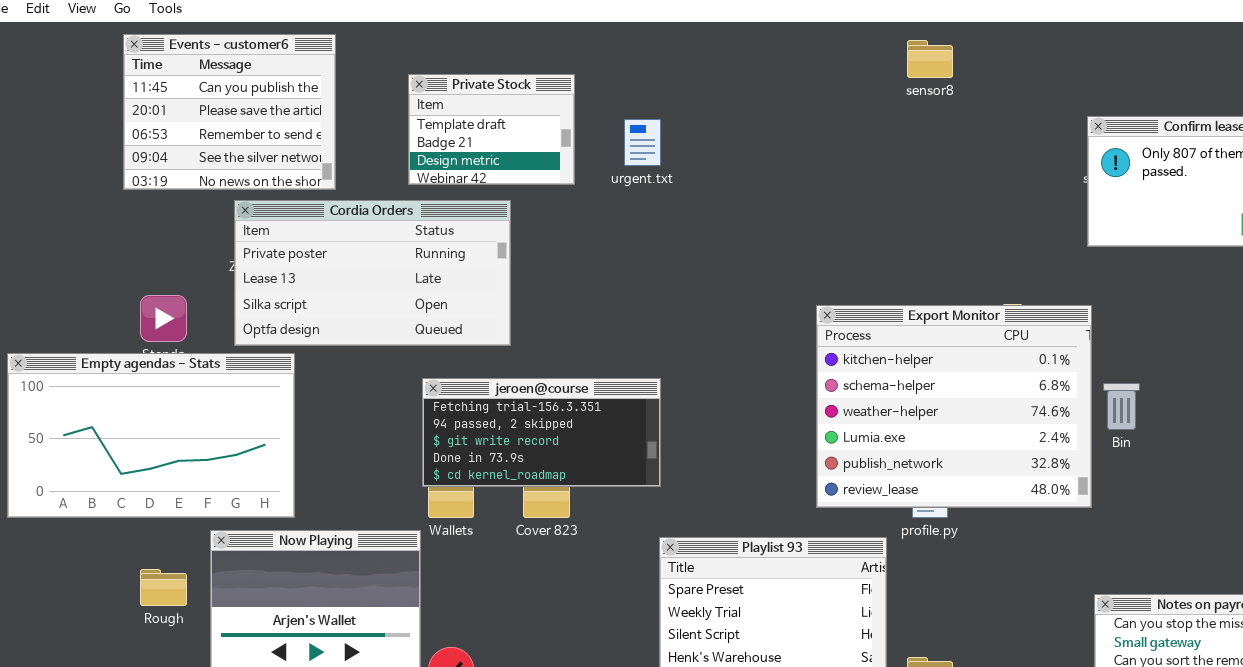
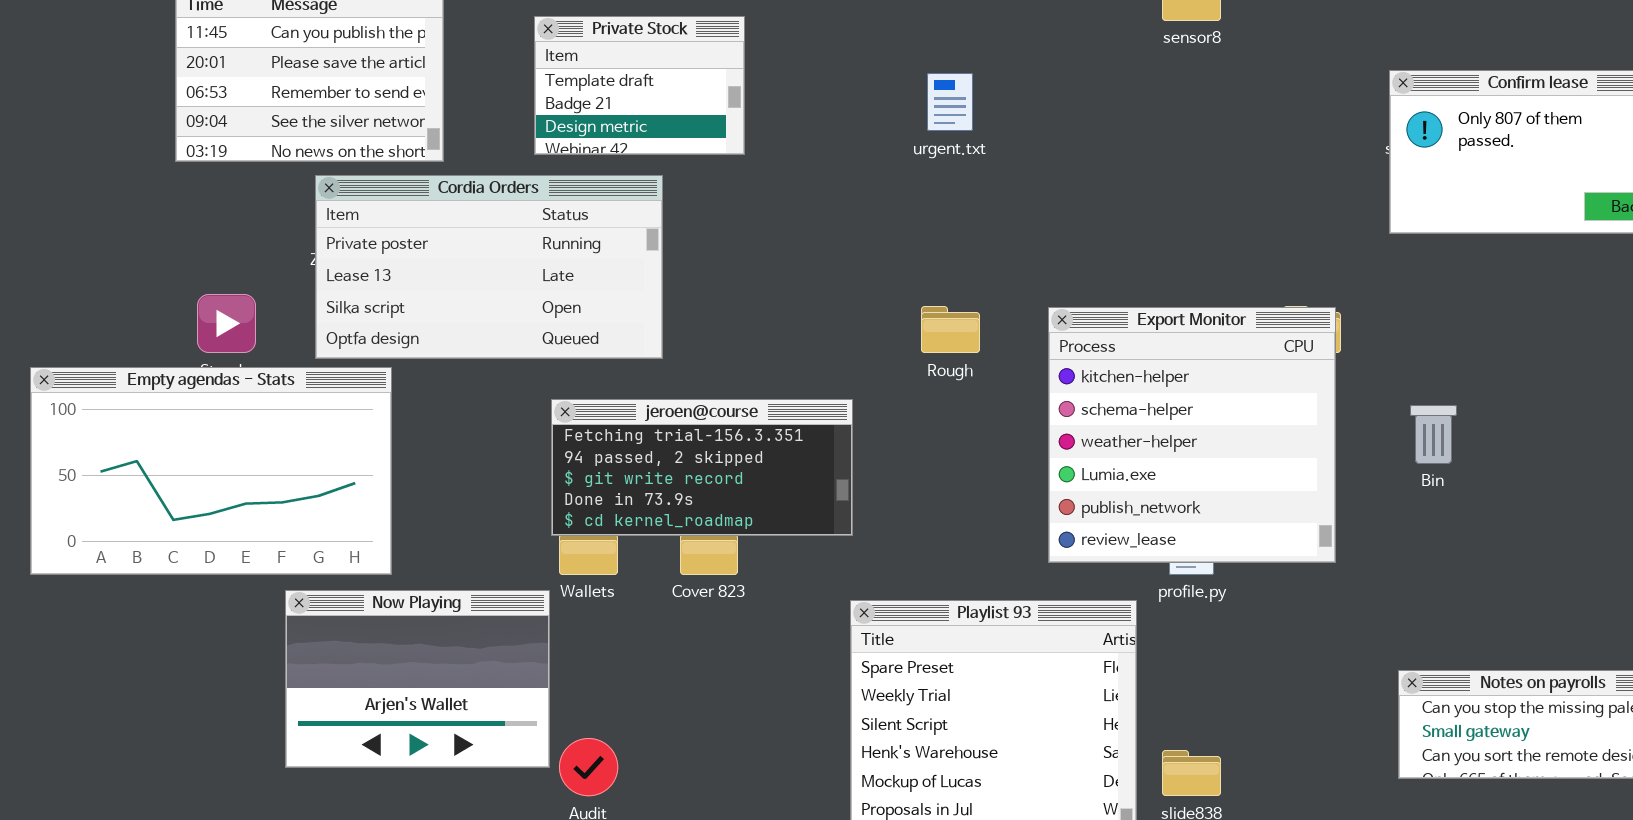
urgent.txt: [624,119,661,166] -> [927,73,973,131], moved
Export Monitor: [816,305,1092,508] -> [1048,307,1336,563], resized
Rough: [140,569,187,606] -> [921,306,980,353], moved

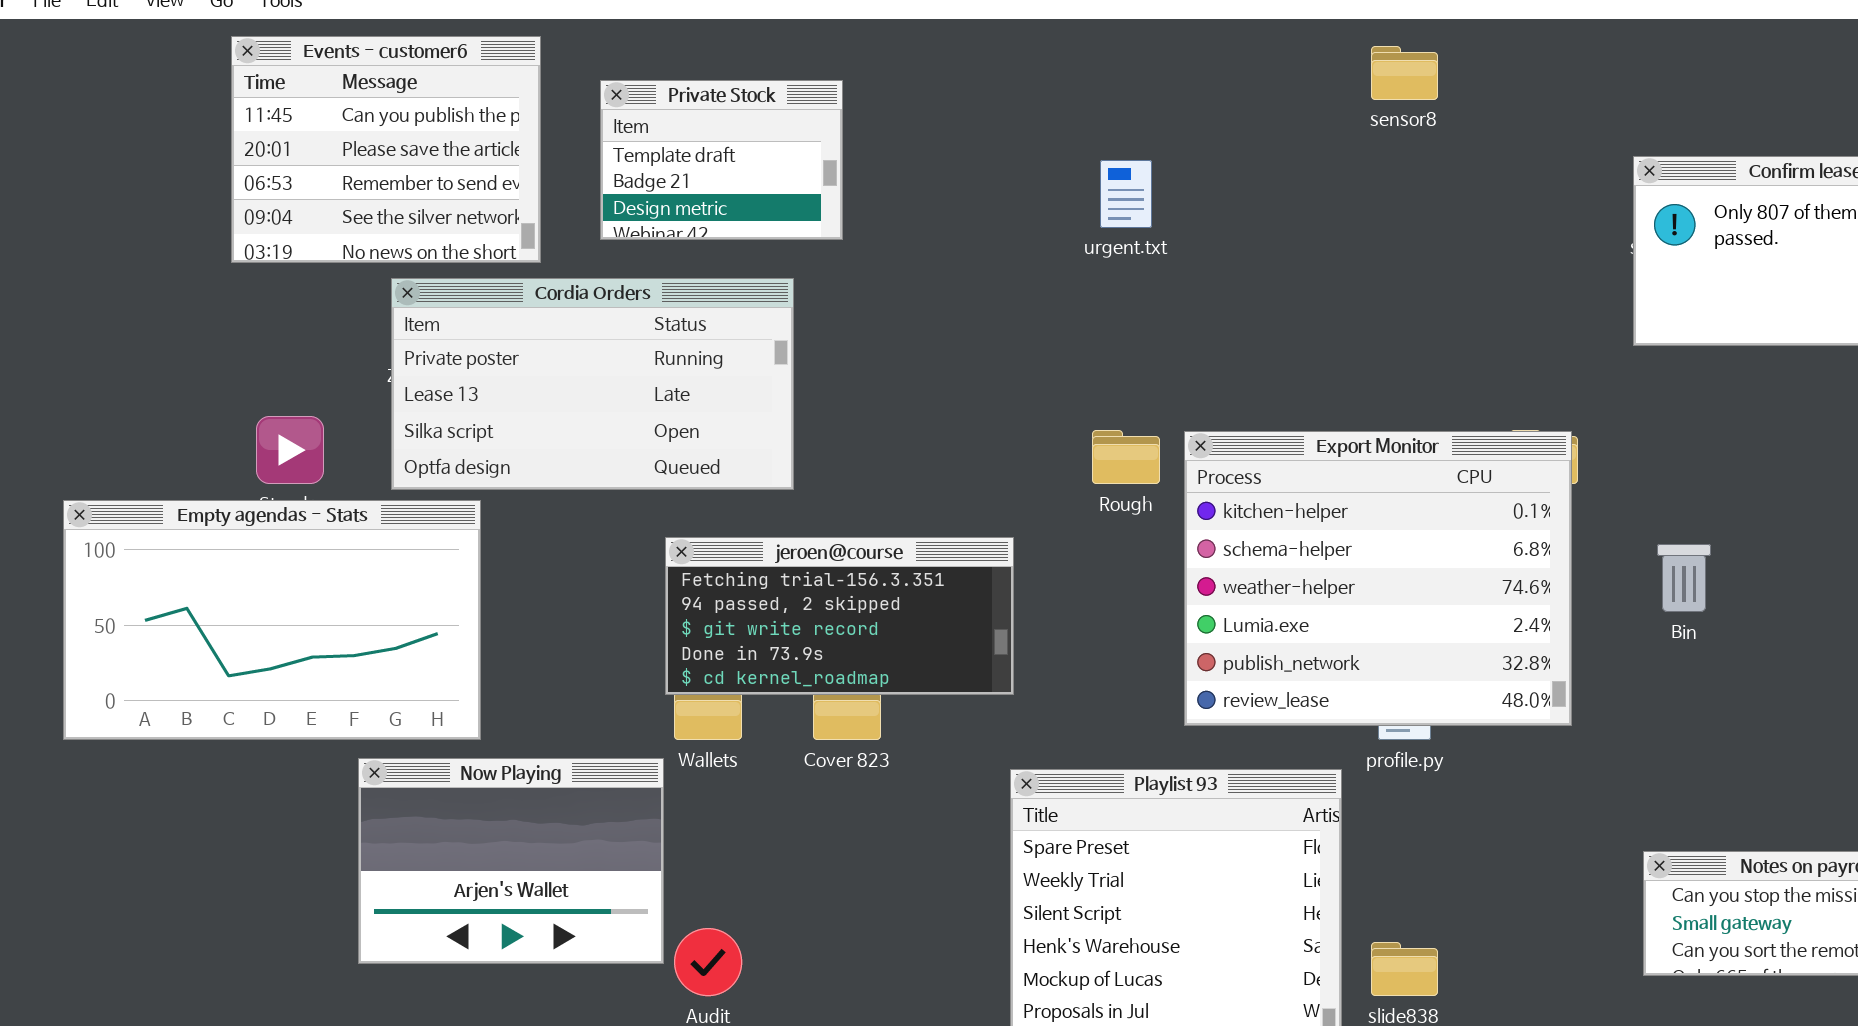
Private Stock: [534,16,745,155] -> [600,80,843,240], moved
Export Monitor: [1048,307,1336,563] -> [1184,431,1572,726], resized

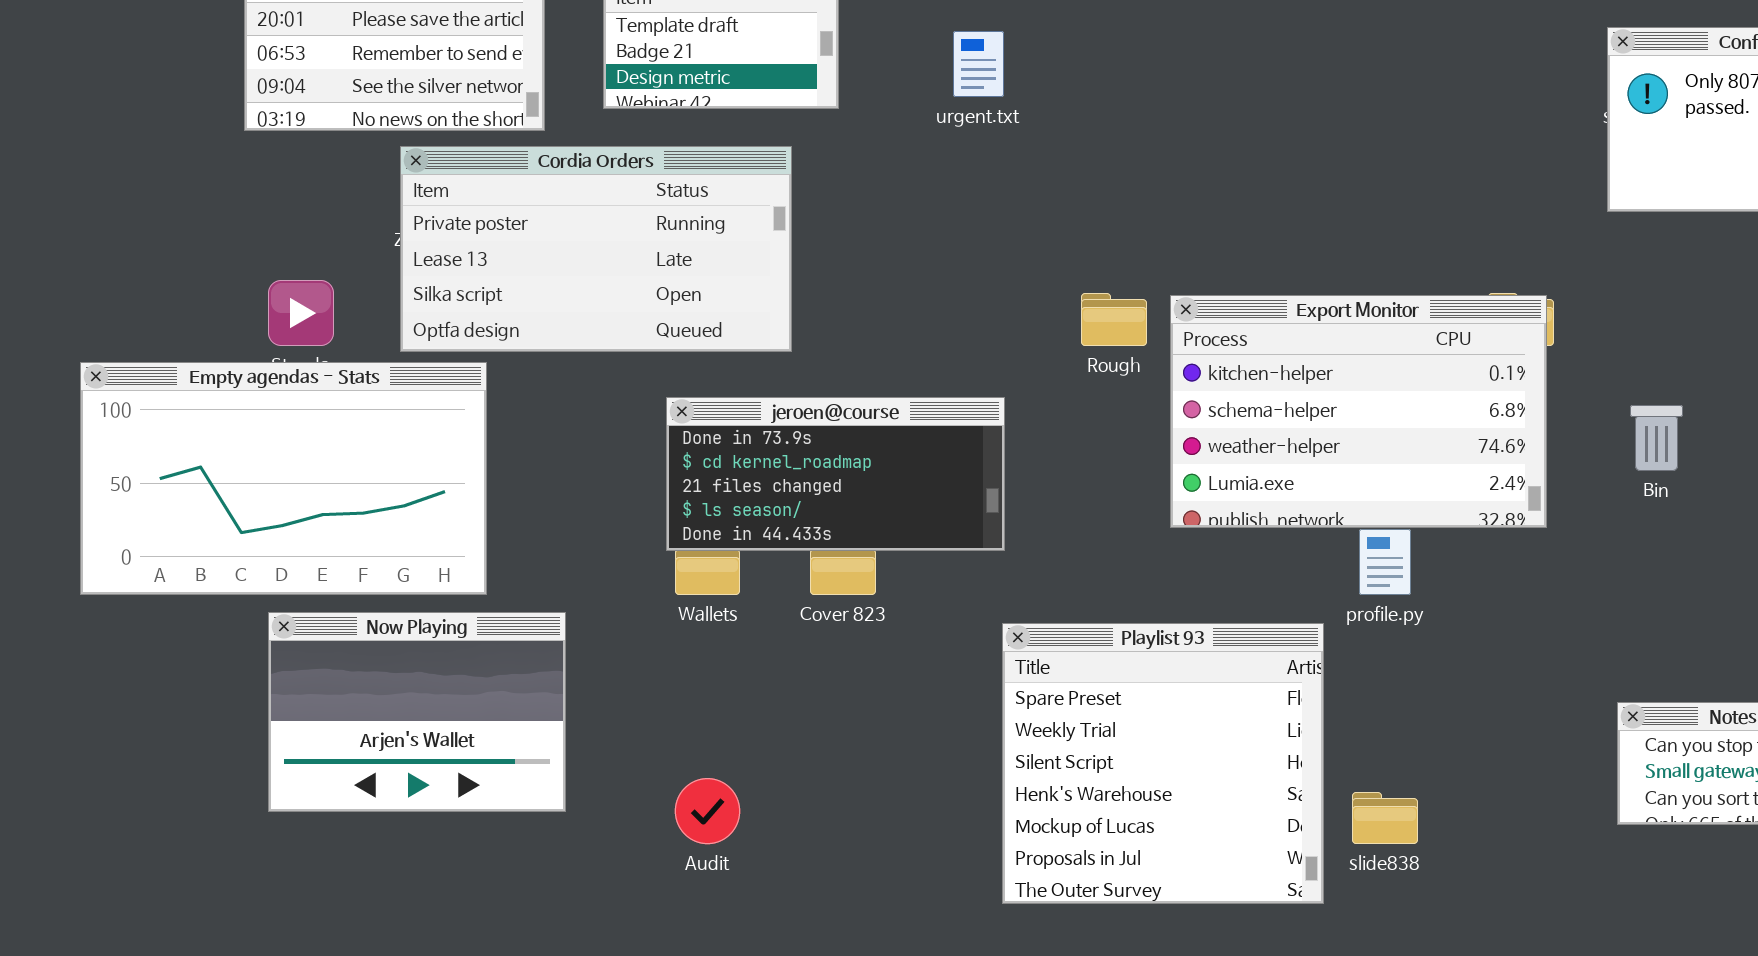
urgent.txt: [1100,160,1152,228] -> [953,31,1004,97], moved
Export Monitor: [1184,431,1572,726] -> [1170,295,1547,528], resized
jeroen@course: [665,537,1014,695] -> [666,397,1005,551], scrolled down 3 rows
Now Playing: [358,758,664,964] -> [268,612,566,812], moved

